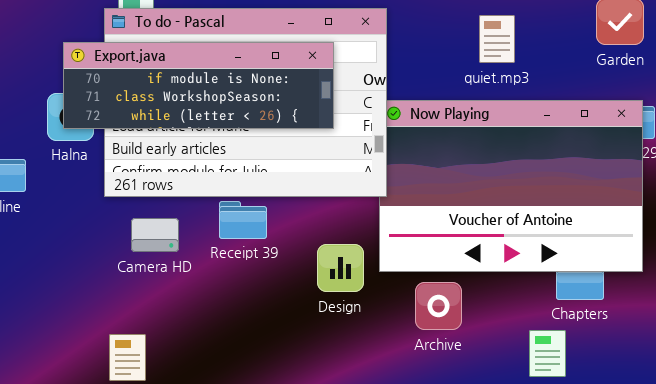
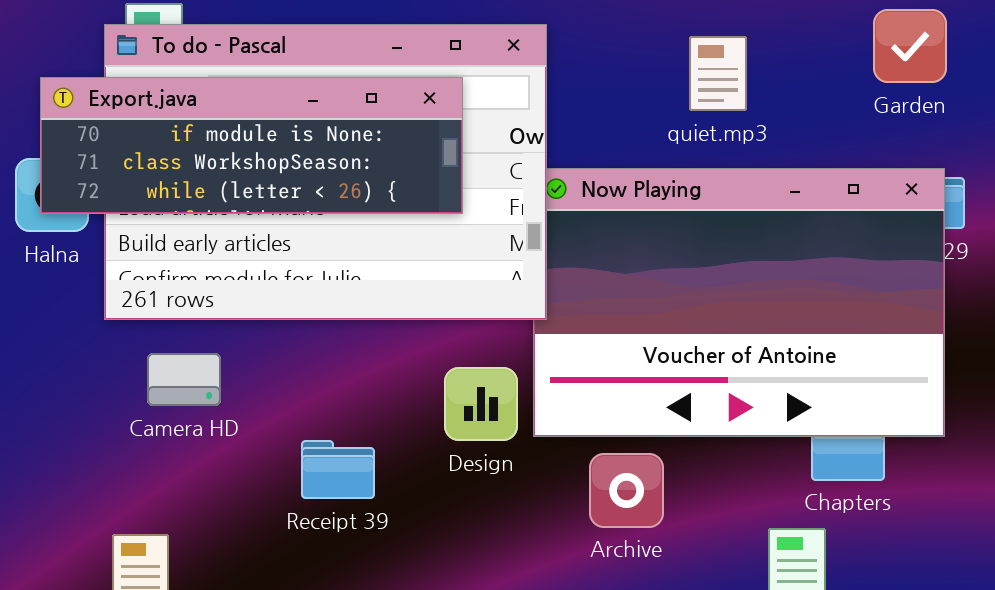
Receipt 39: [219,201,267,239] -> [301,440,375,499], moved
Design: [317,244,364,292] -> [444,367,518,441], moved

